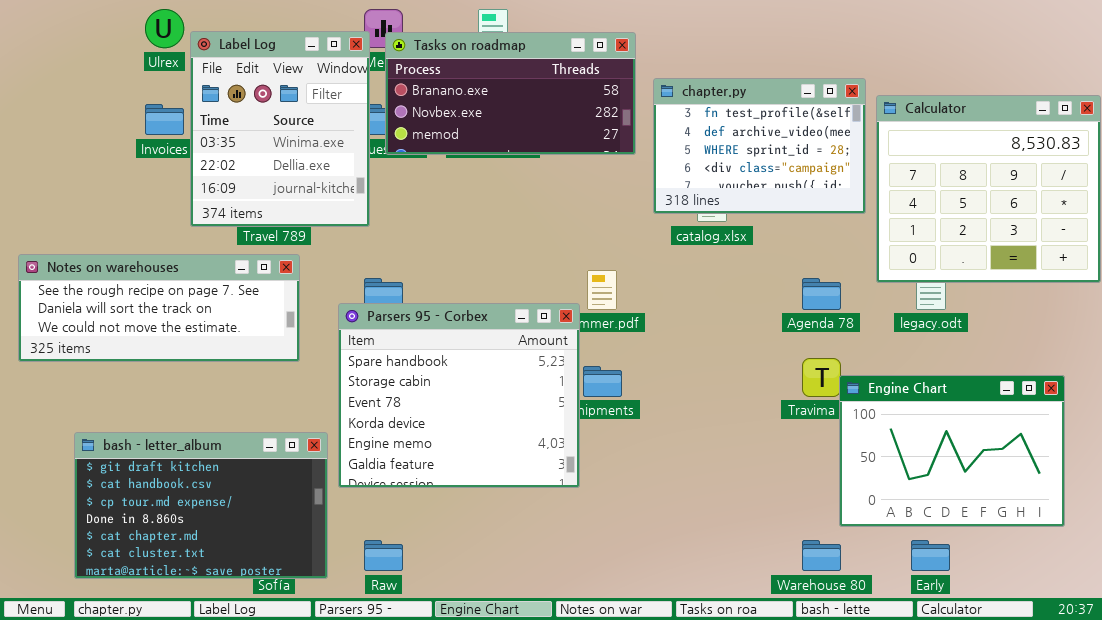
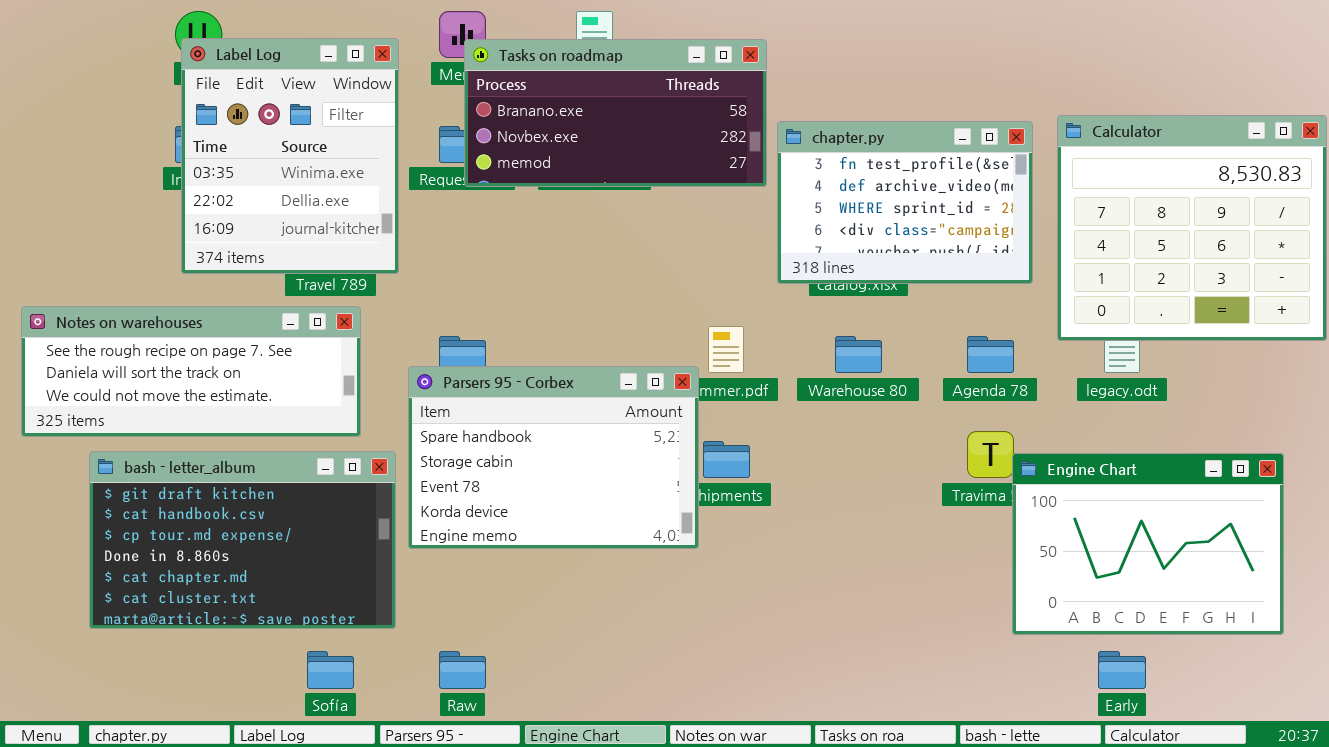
Label Log: [190,31,370,227] -> [181,38,399,274], moved
chapter.py: [653,78,866,214] -> [777,121,1033,284], moved
Parsers 95 - Corbex: [338,303,580,488] -> [408,366,699,549], resized
bash - letter_album: [74,432,328,579] -> [89,451,396,629], moved
Warehouse 80: [802,540,841,571] -> [835,336,882,373], moved

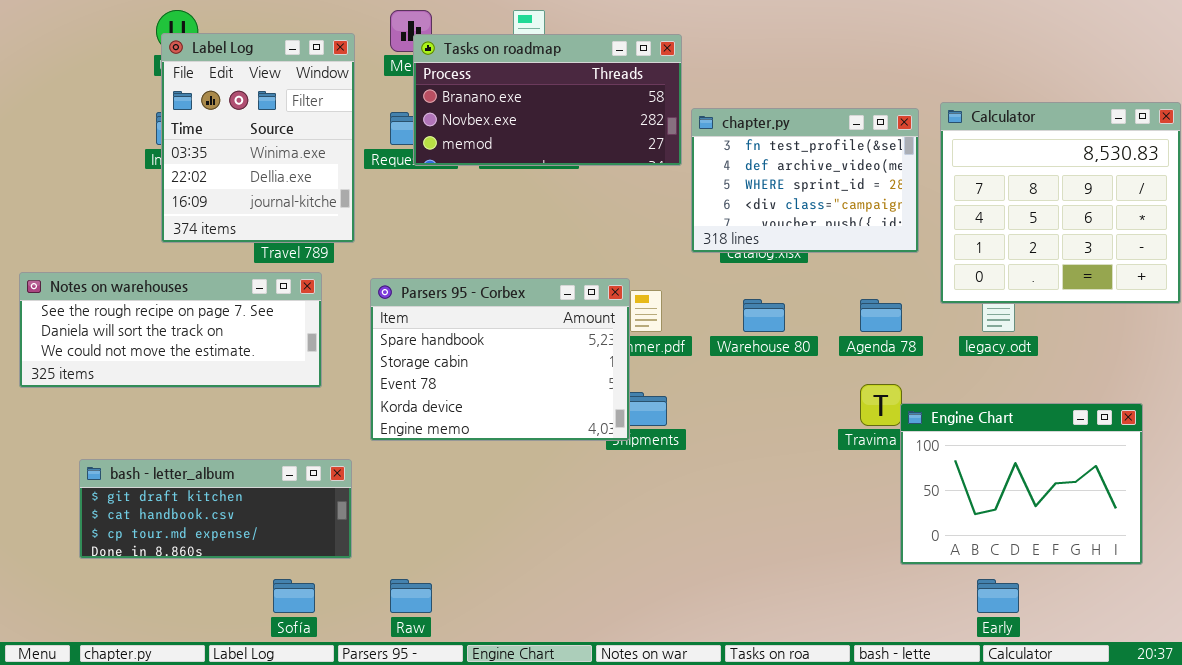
Parsers 95 - Corbex: [408,366,699,549] -> [370,278,630,441], moved
bash - letter_album: [89,451,396,629] -> [79,459,352,559], resized

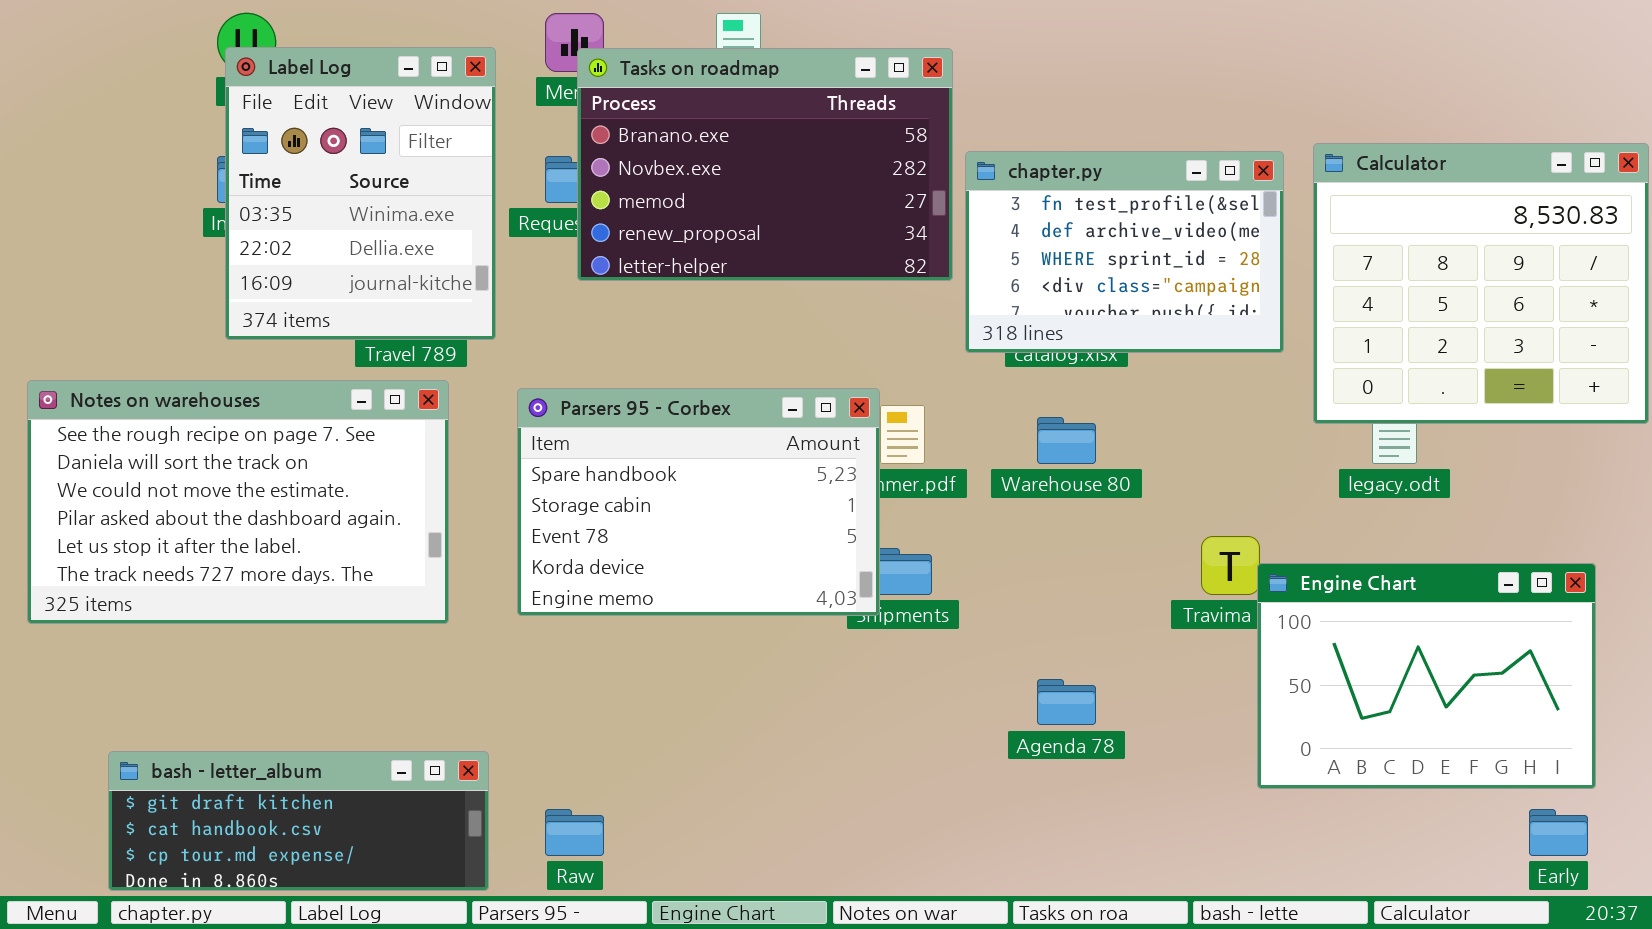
Tasks on roadmap: [413,34,682,166] -> [577,48,953,281], resized
Notes on warehouses: [19,272,322,388] -> [27,380,449,624], resized
Agenda 78: [860,299,902,332] -> [1037,679,1096,725], moved
bash - letter_album: [79,459,352,559] -> [108,751,489,891], moved
Early: [977,579,1019,613] -> [1529,809,1588,856], moved

